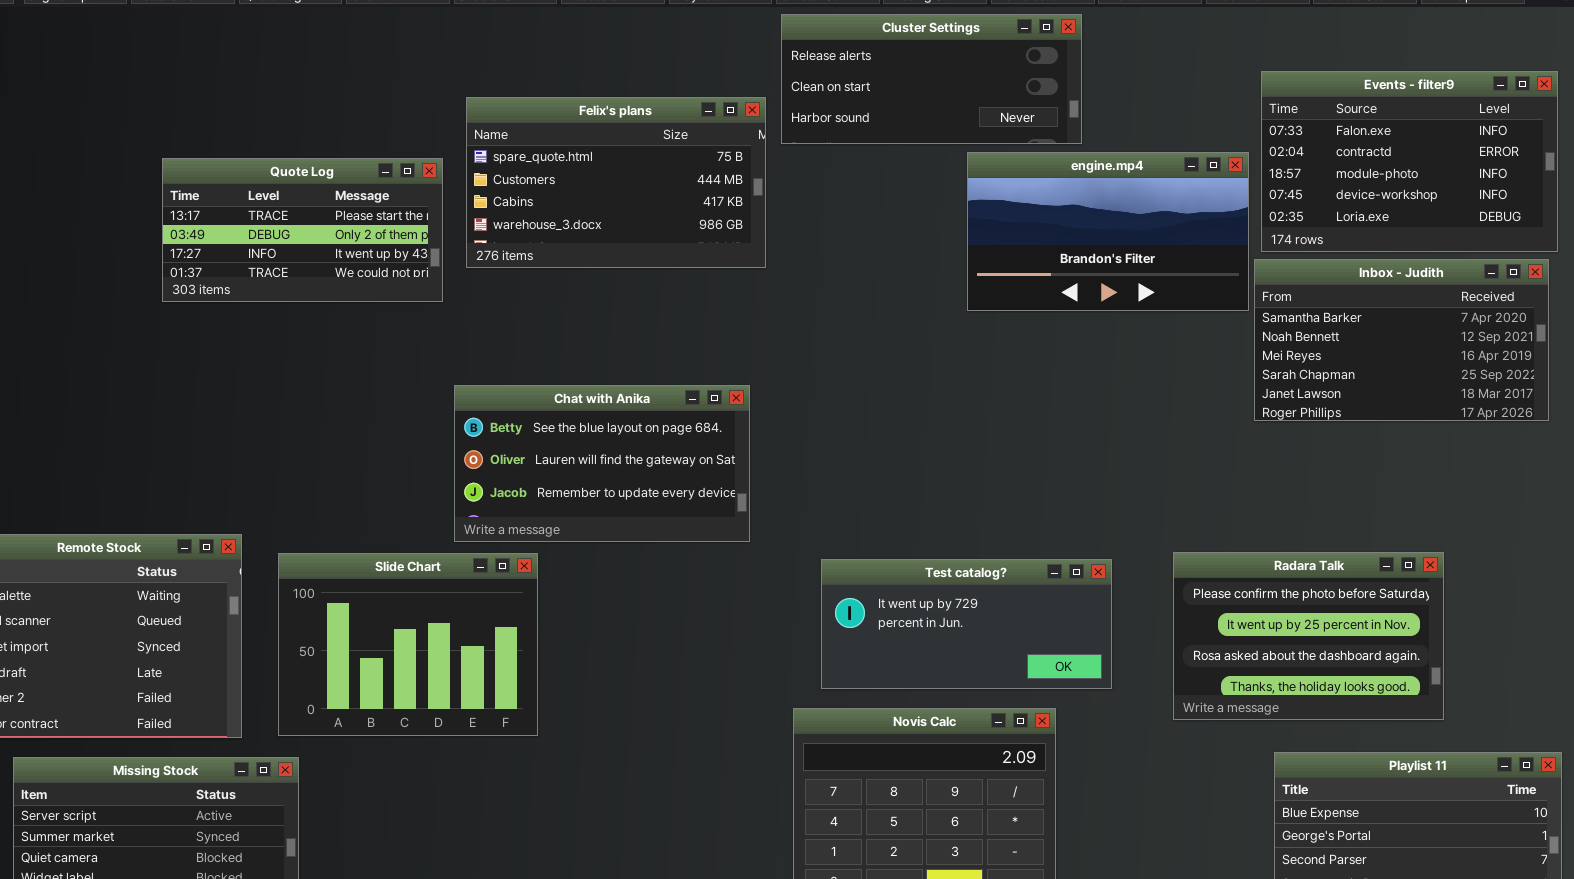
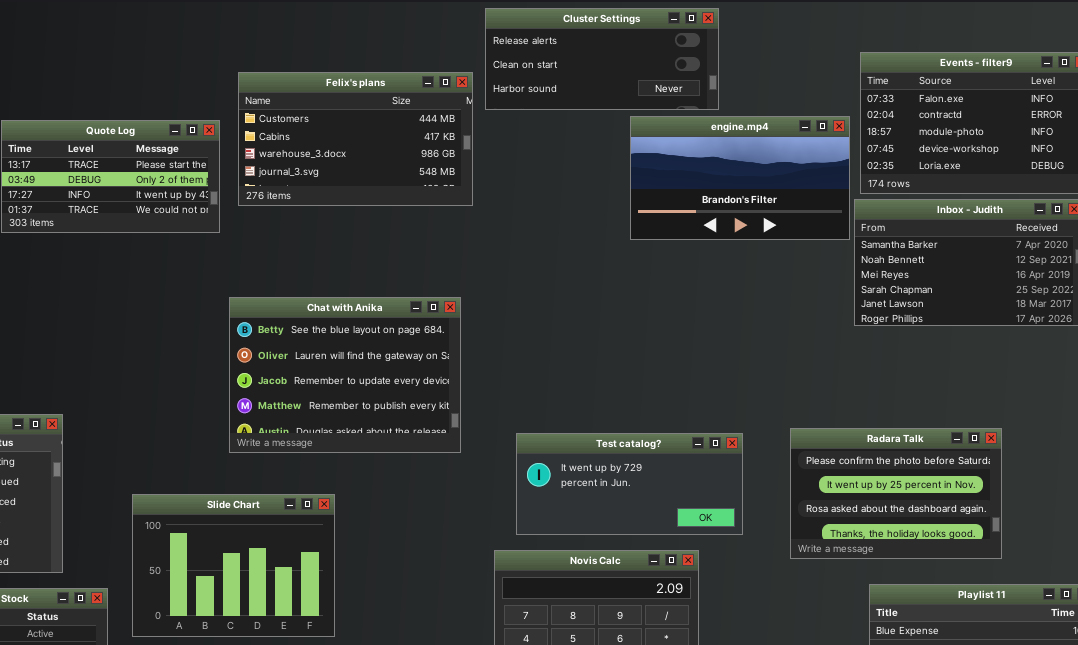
Felix's plans: [466,97,766,268] -> [238,72,473,206], scrolled down 1 row
Chat with Anika: [454,385,750,542] -> [229,297,461,453], resized
Slide Chart: [278,553,538,736] -> [132,494,335,637], moved

